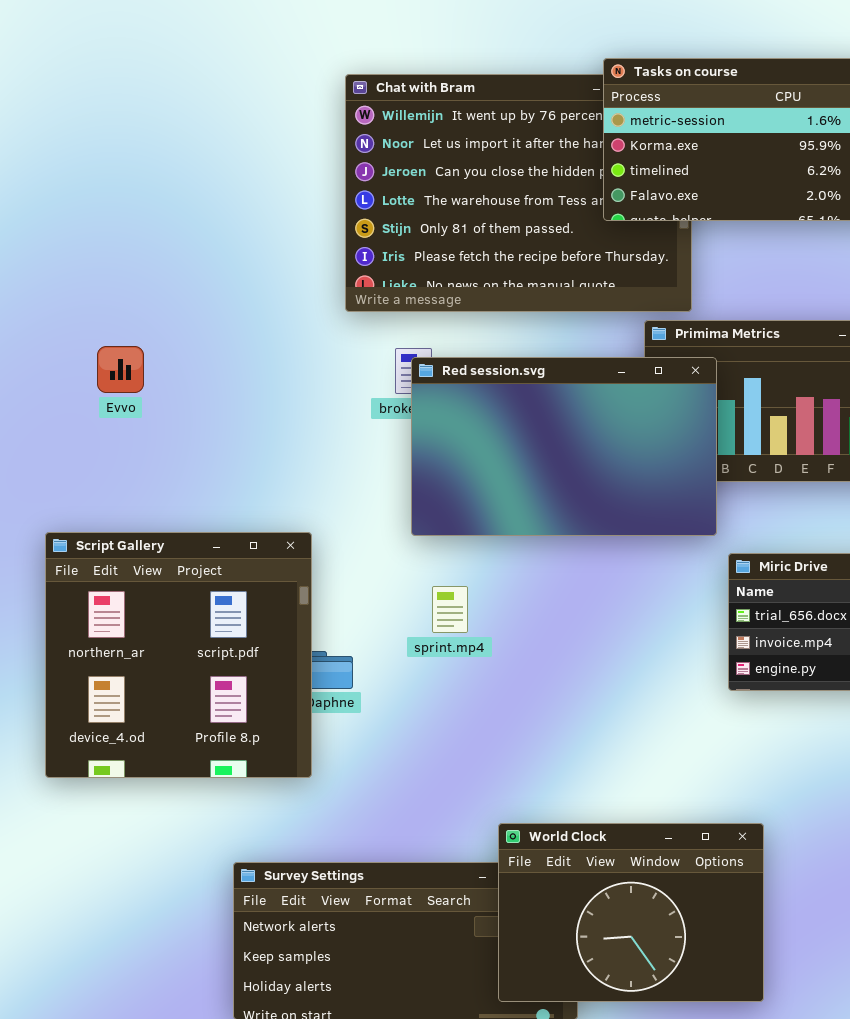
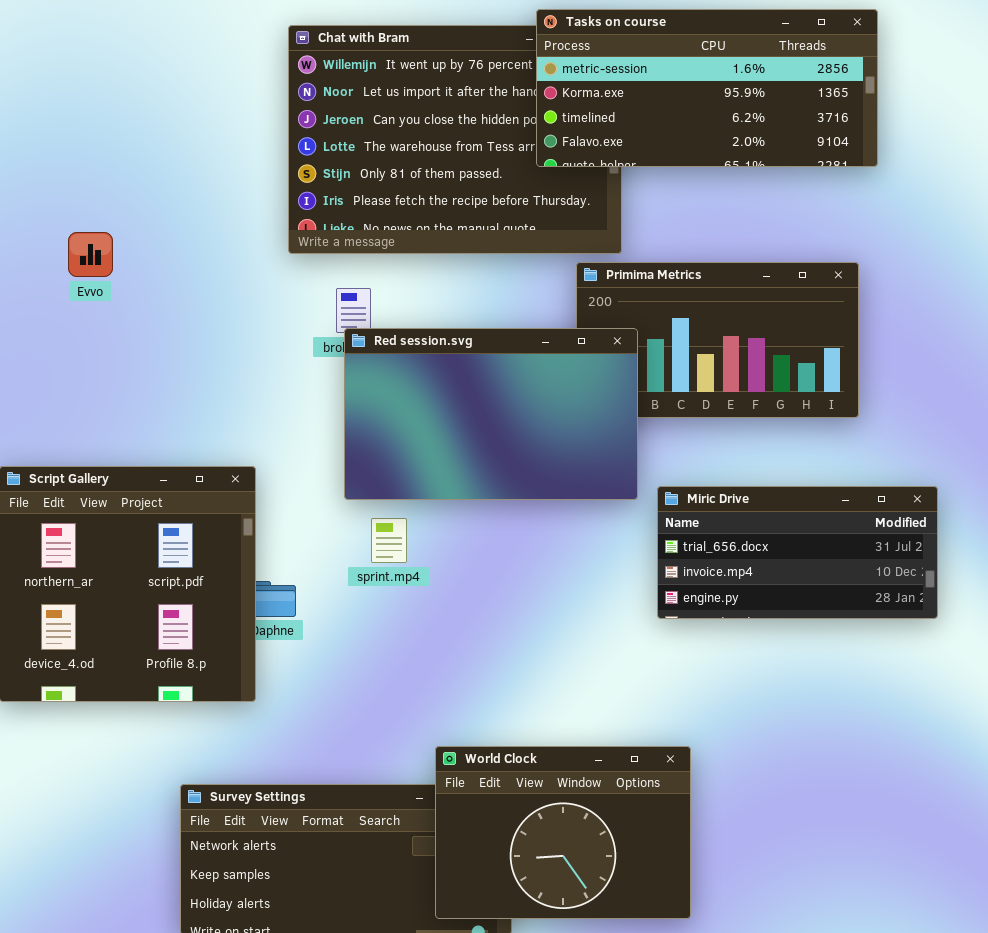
Evvo: [97,346,144,393] -> [68,232,113,277], moved
Red session.svg: [411,357,717,536] -> [344,328,638,500], moved

